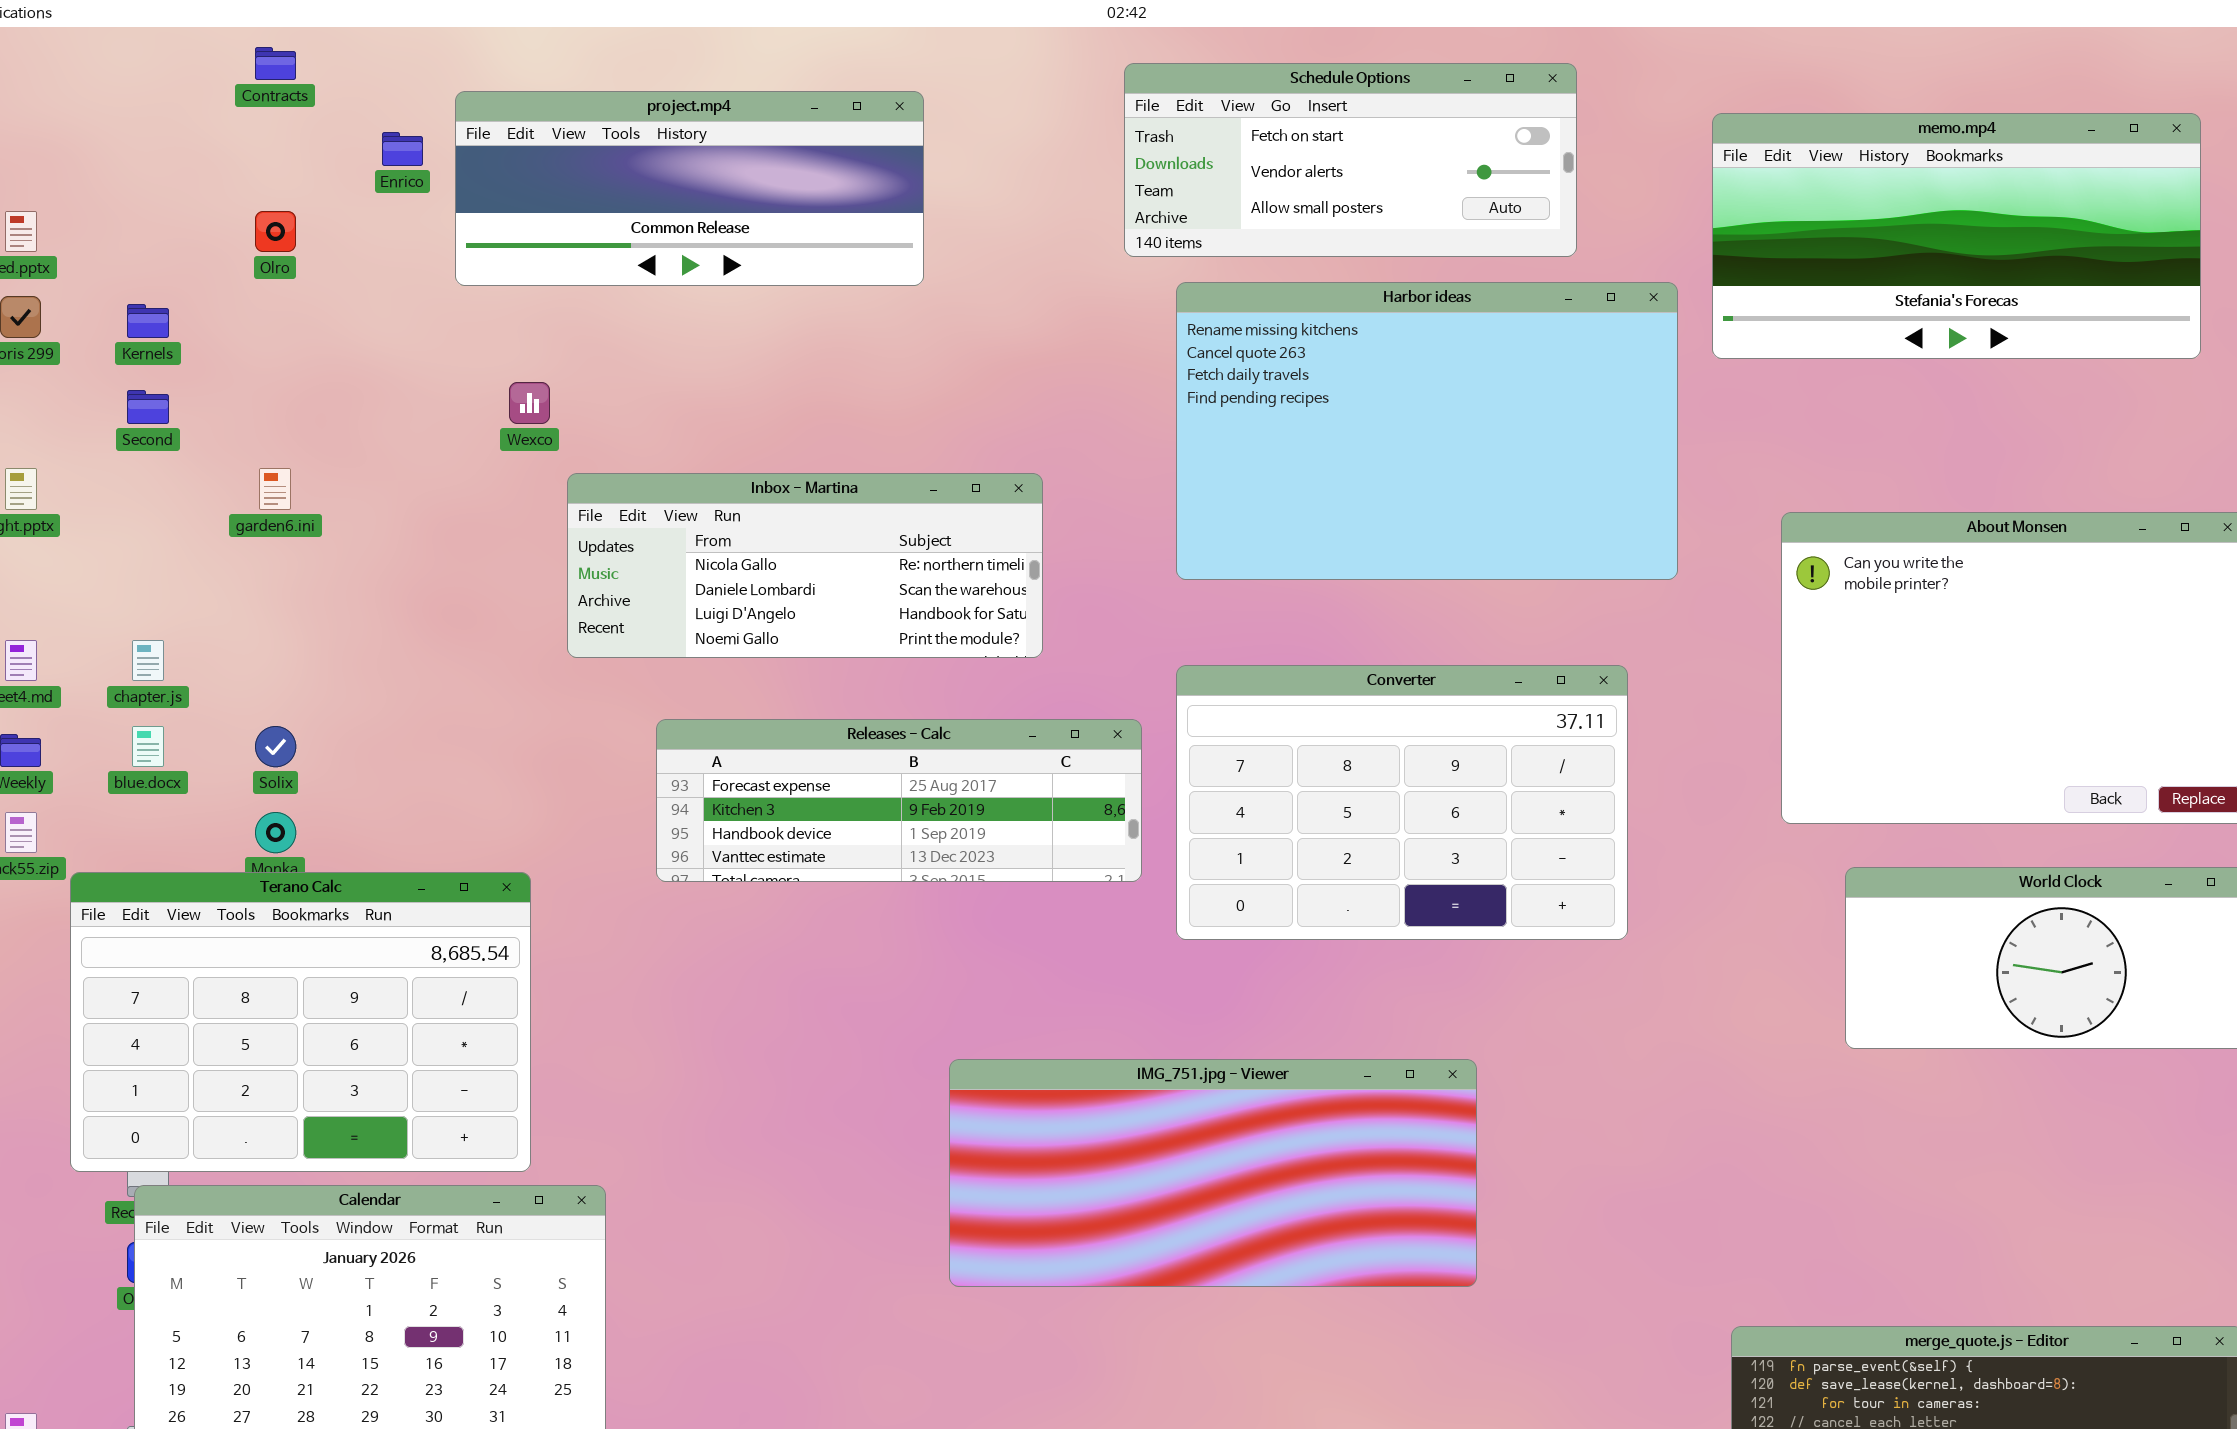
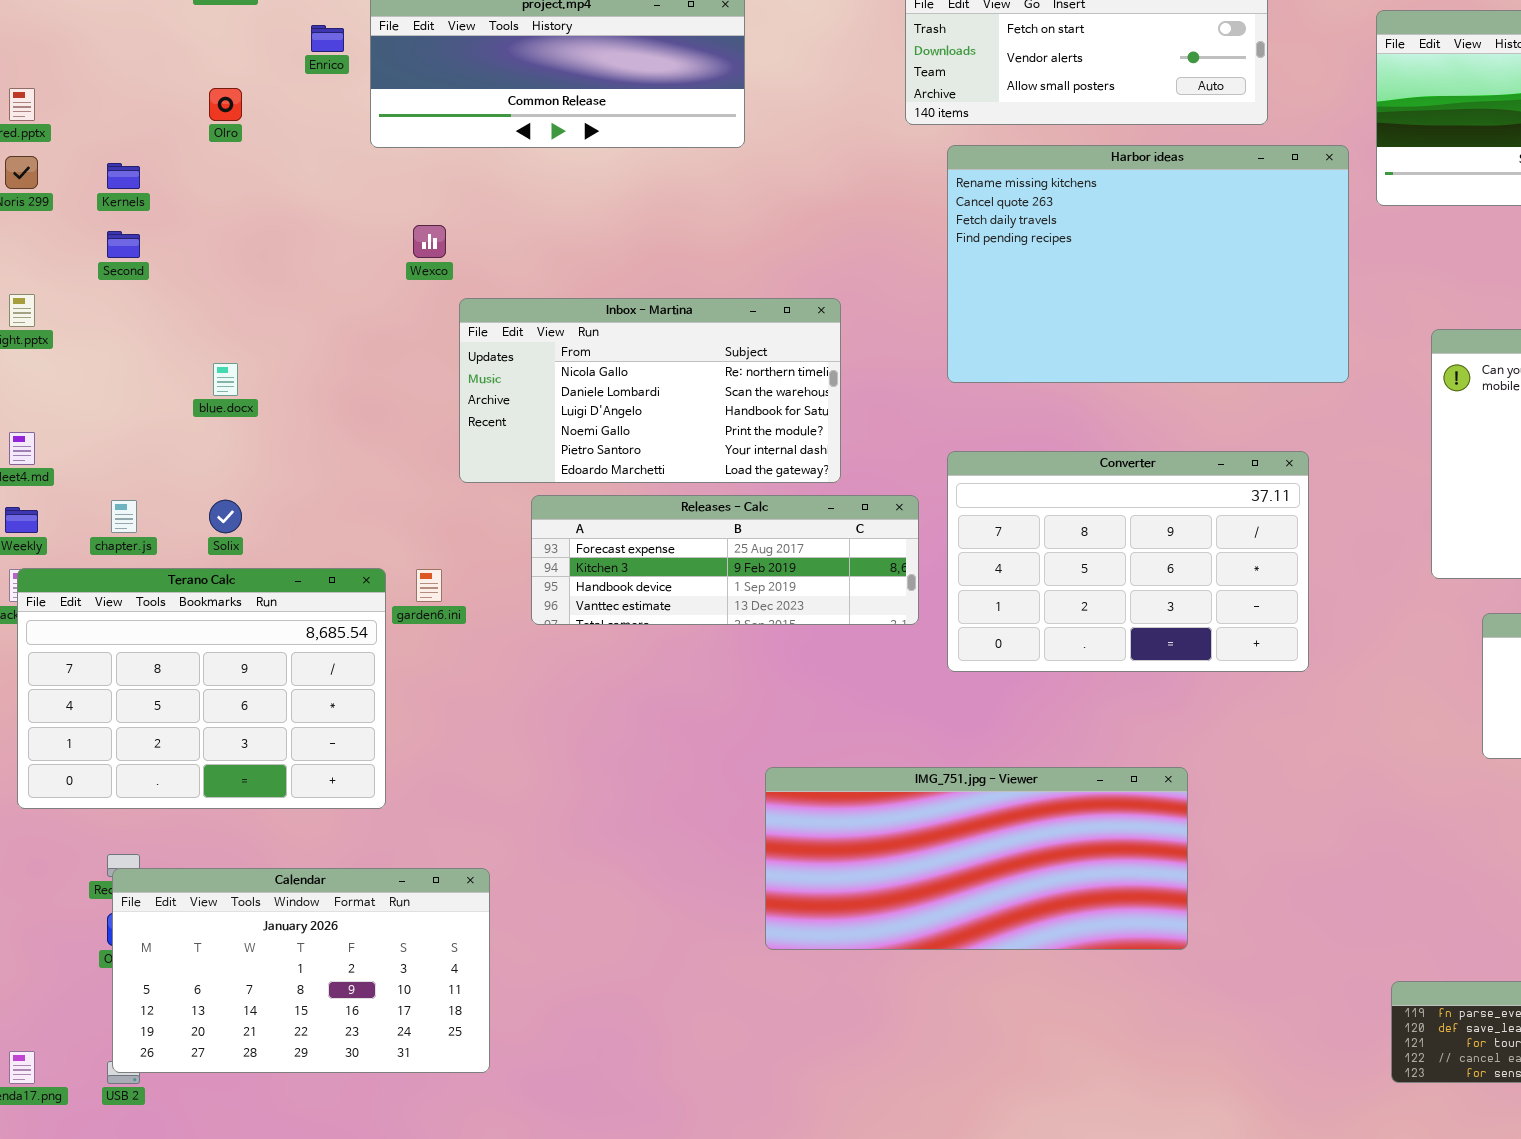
garden6.ini: [259,468,291,510] -> [416,569,442,602], moved
Inbox - Martina: [567,473,1043,658] -> [459,298,841,483], resized
chapter.js: [132,640,164,681] -> [111,500,137,533], moved
blue.docx: [132,726,164,767] -> [213,363,238,396], moved
Terano Calc: [70,872,531,1172] -> [17,568,386,809], moved

